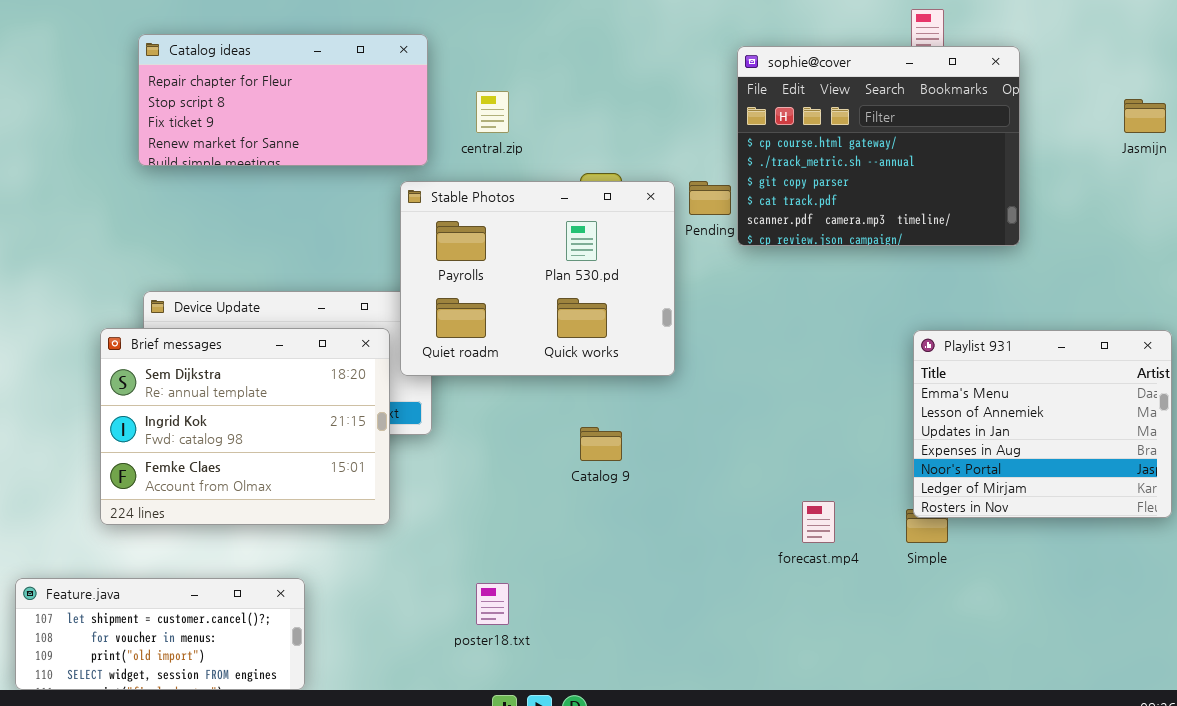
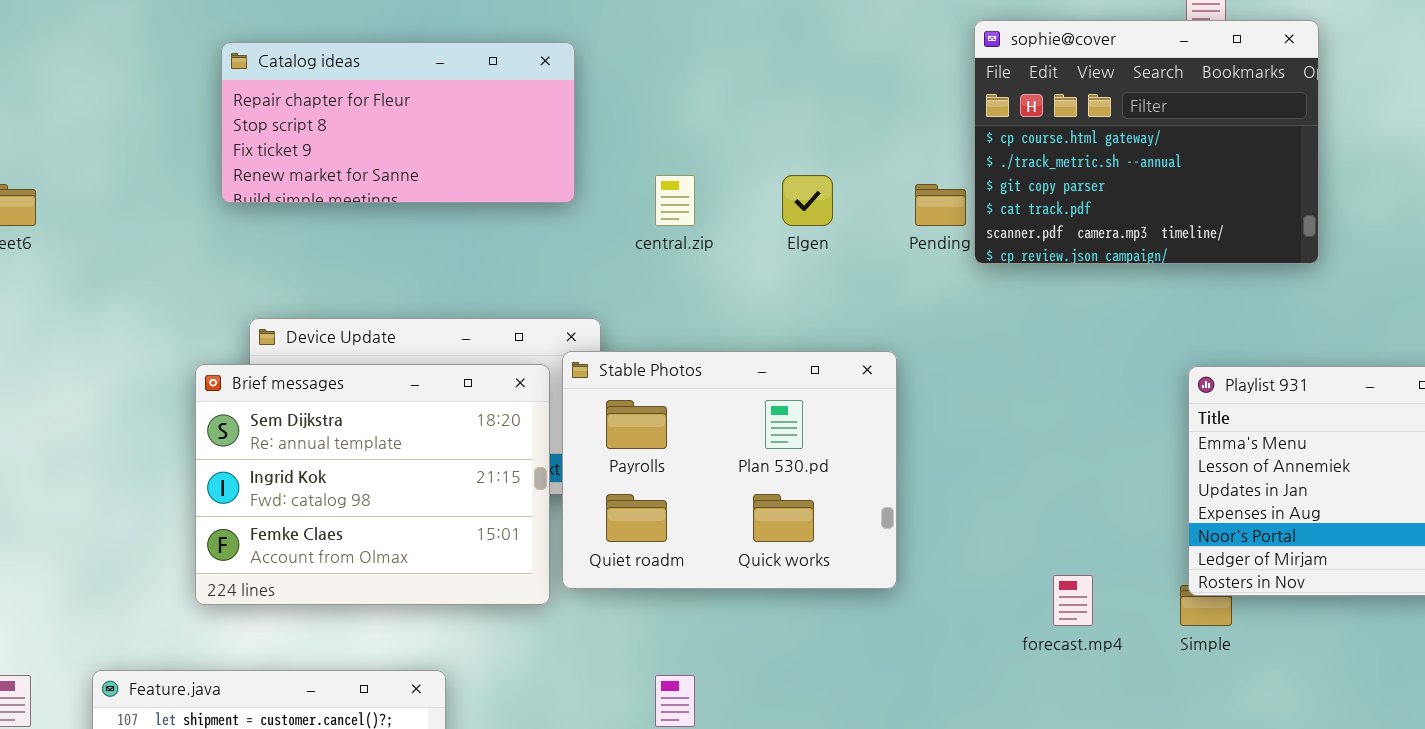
Catalog ideas: [138,34,428,166] -> [221,42,575,203], moved
central.zip: [476,91,509,133] -> [655,175,695,226], moved
Stable Photos: [400,181,675,376] -> [562,351,897,589], moved

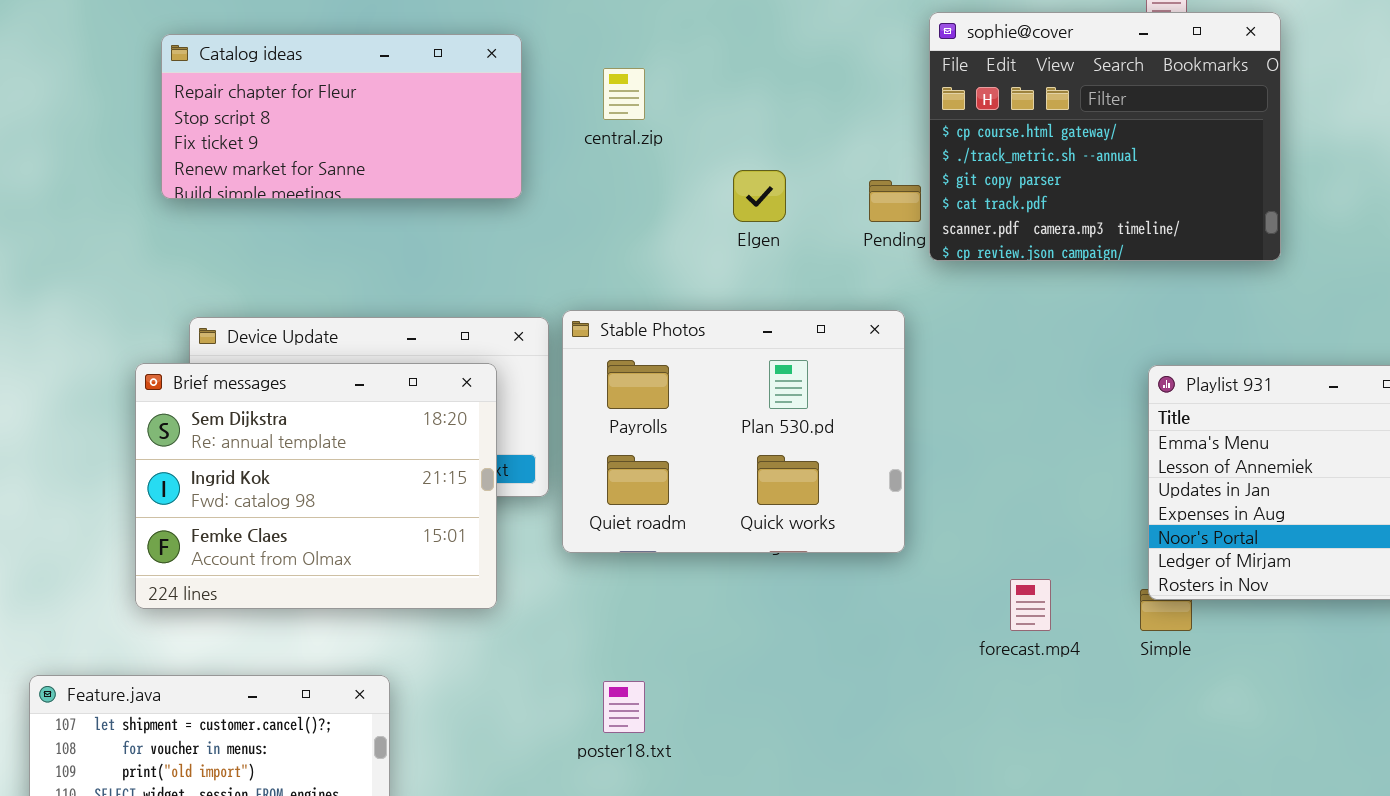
central.zip: [655,175,695,226] -> [603,68,645,120], moved
Stable Photos: [562,351,897,589] -> [562,310,905,553], moved

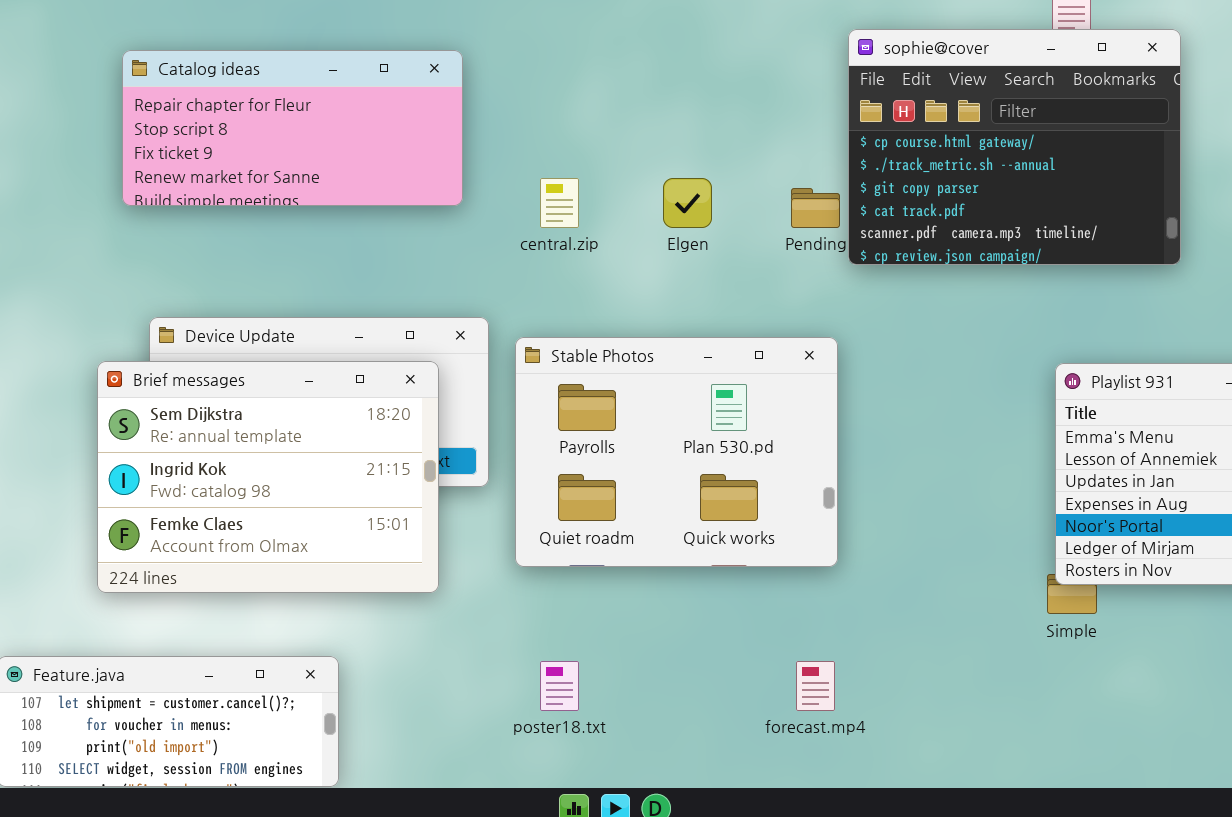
central.zip: [603,68,645,120] -> [540,178,579,228], moved
Stable Photos: [562,310,905,553] -> [515,337,838,567], moved
forecast.mp4: [1010,579,1051,631] -> [796,661,835,711], moved

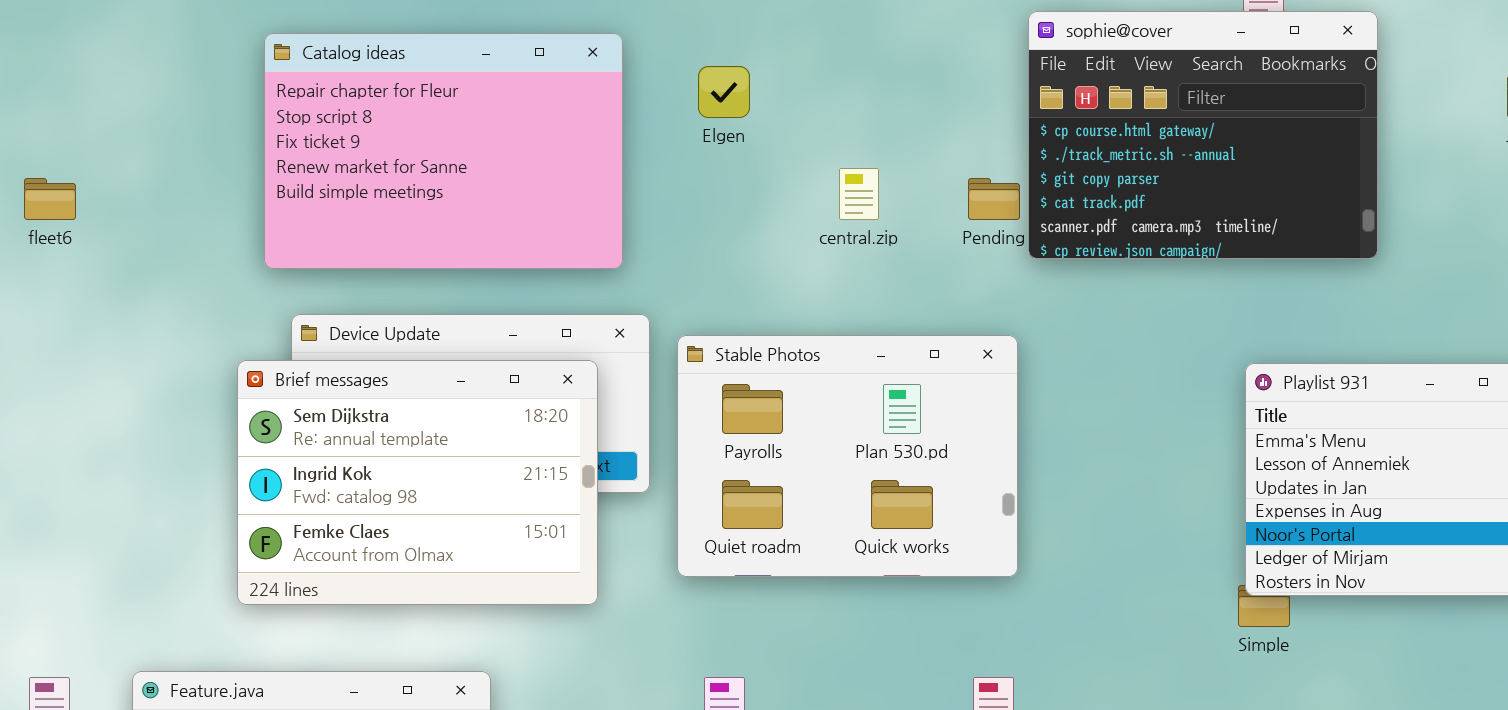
Catalog ideas: [122,50,463,206] -> [264,33,623,269], resized
central.zip: [540,178,579,228] -> [839,168,879,220], moved
Elgen: [663,178,712,228] -> [698,66,750,118], moved

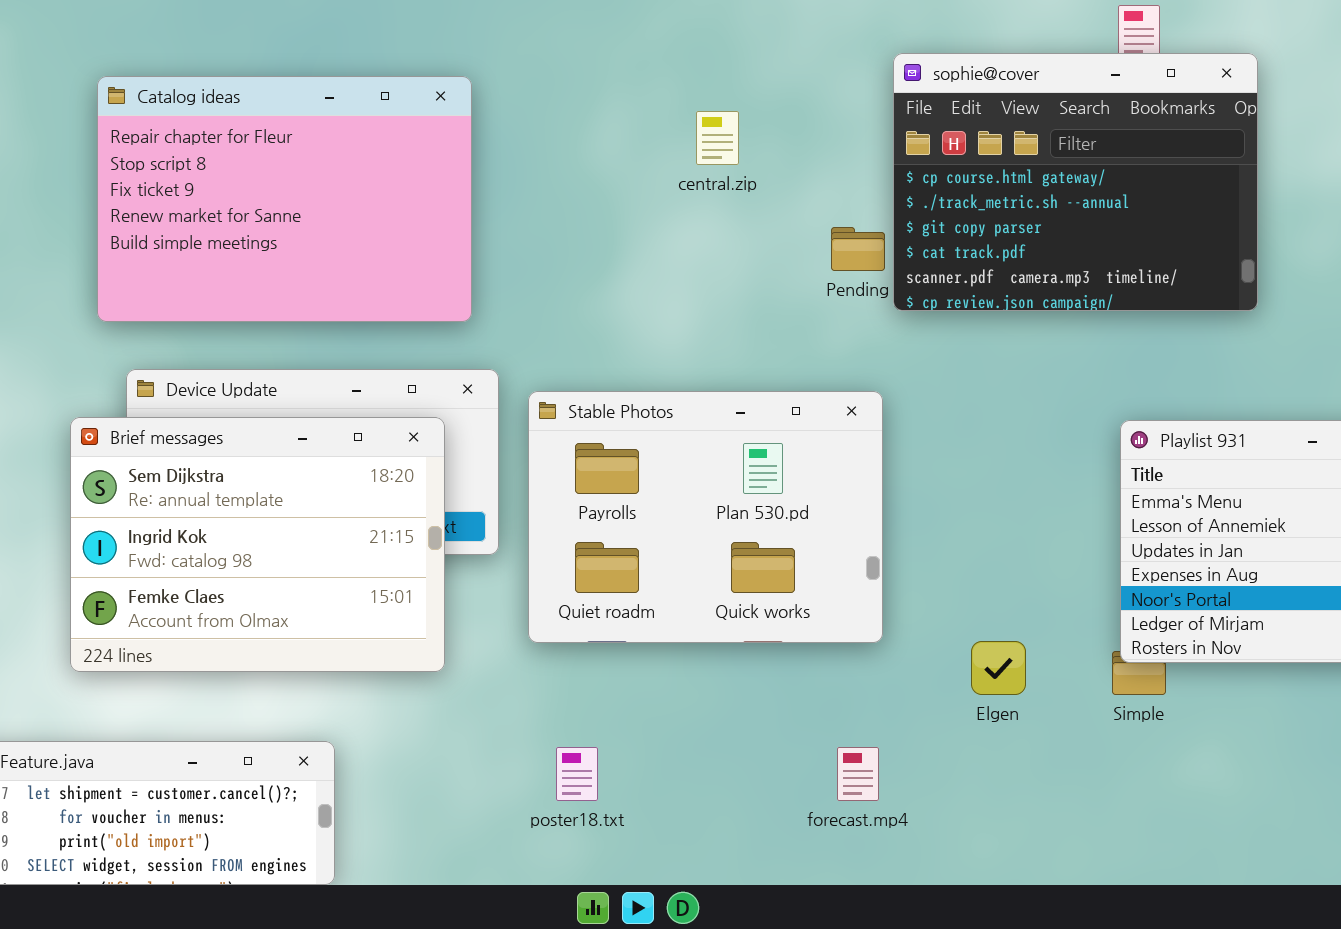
Elgen: [698,66,750,118] -> [971,641,1026,695], moved
central.zip: [839,168,879,220] -> [696,111,739,165], moved

